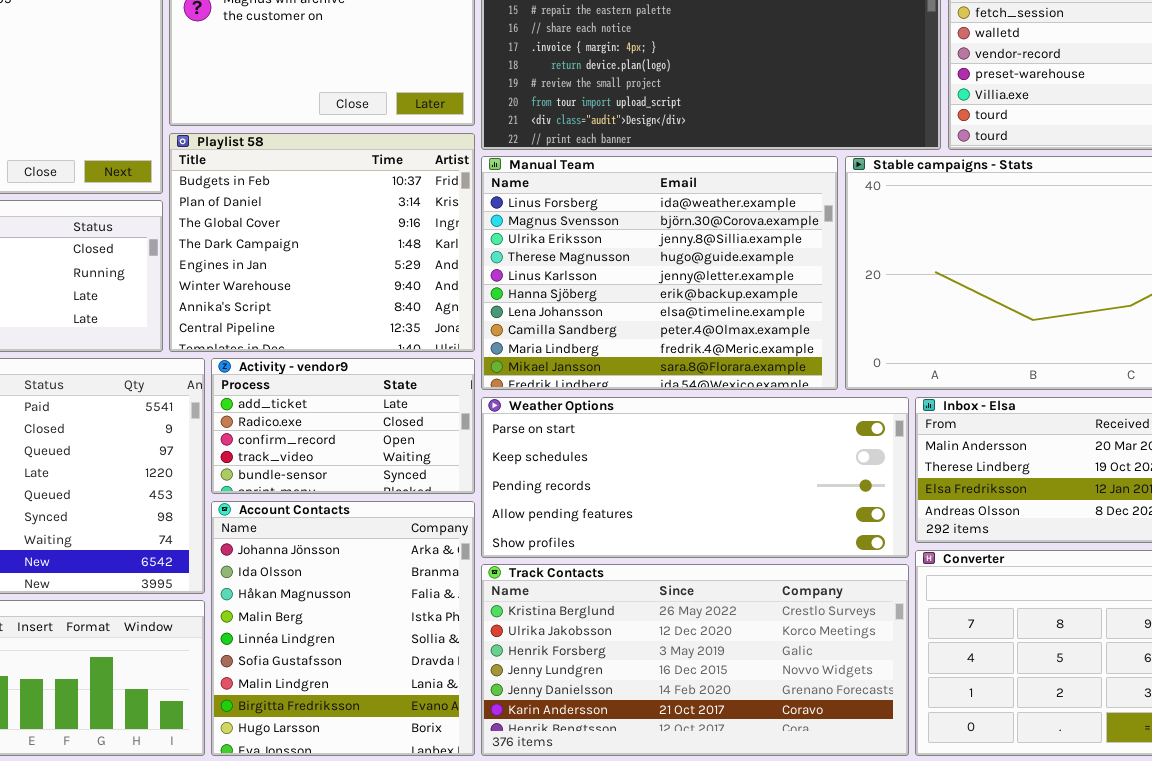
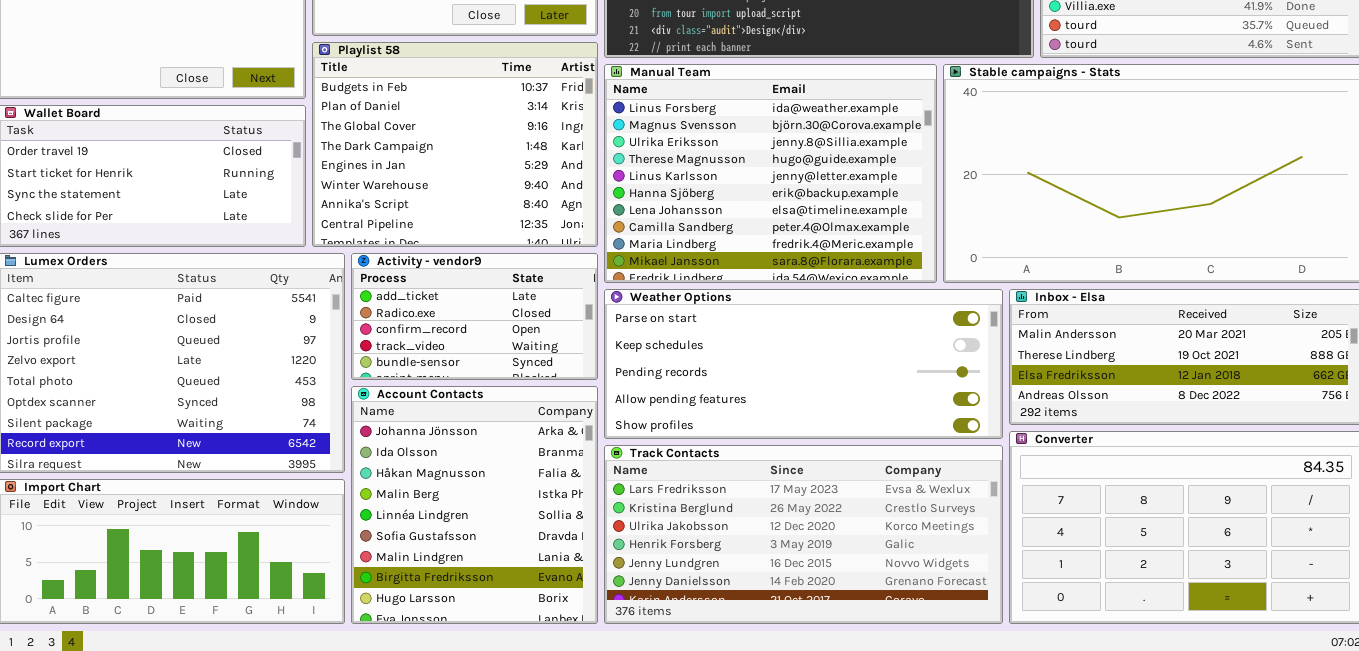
Track Contacts: [481,564,909,756] -> [604,445,1003,624], scrolled up 1 row

